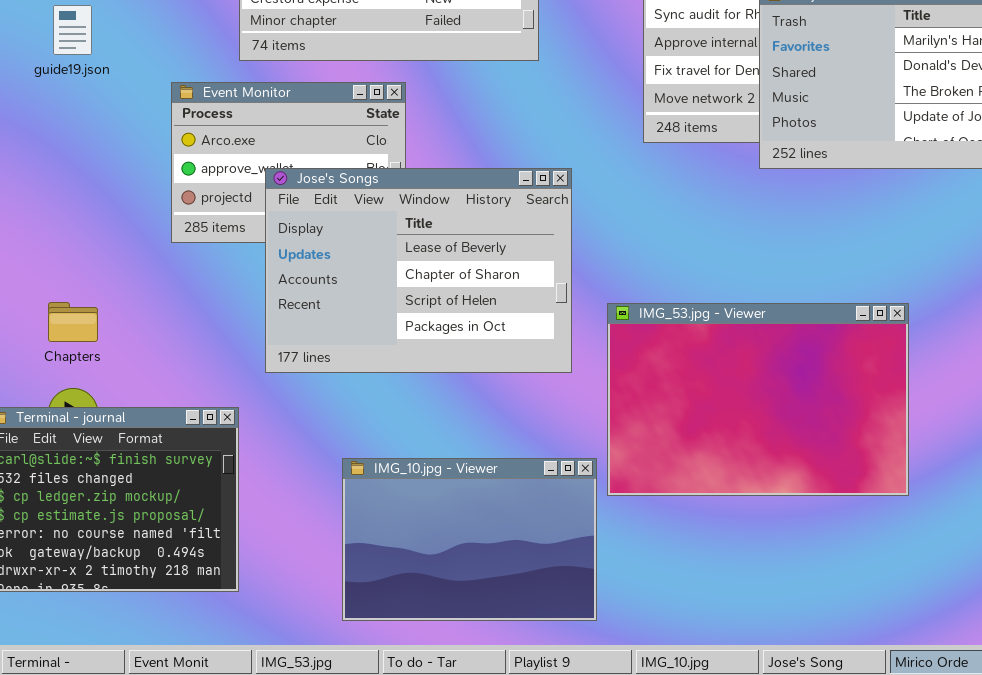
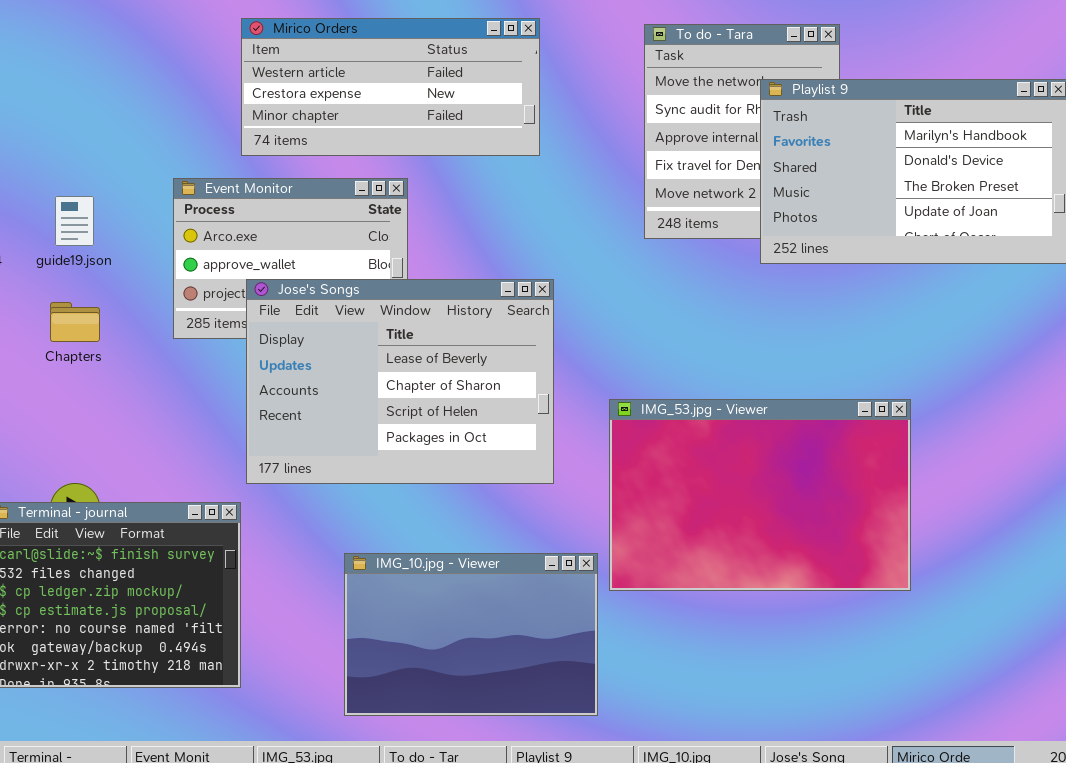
guide19.json: [53,5,92,55] -> [55,196,94,246], moved
Jose's Songs: [265,168,572,373] -> [246,279,554,484], moved
Chapters: [48,302,98,342] -> [50,302,100,342], moved

